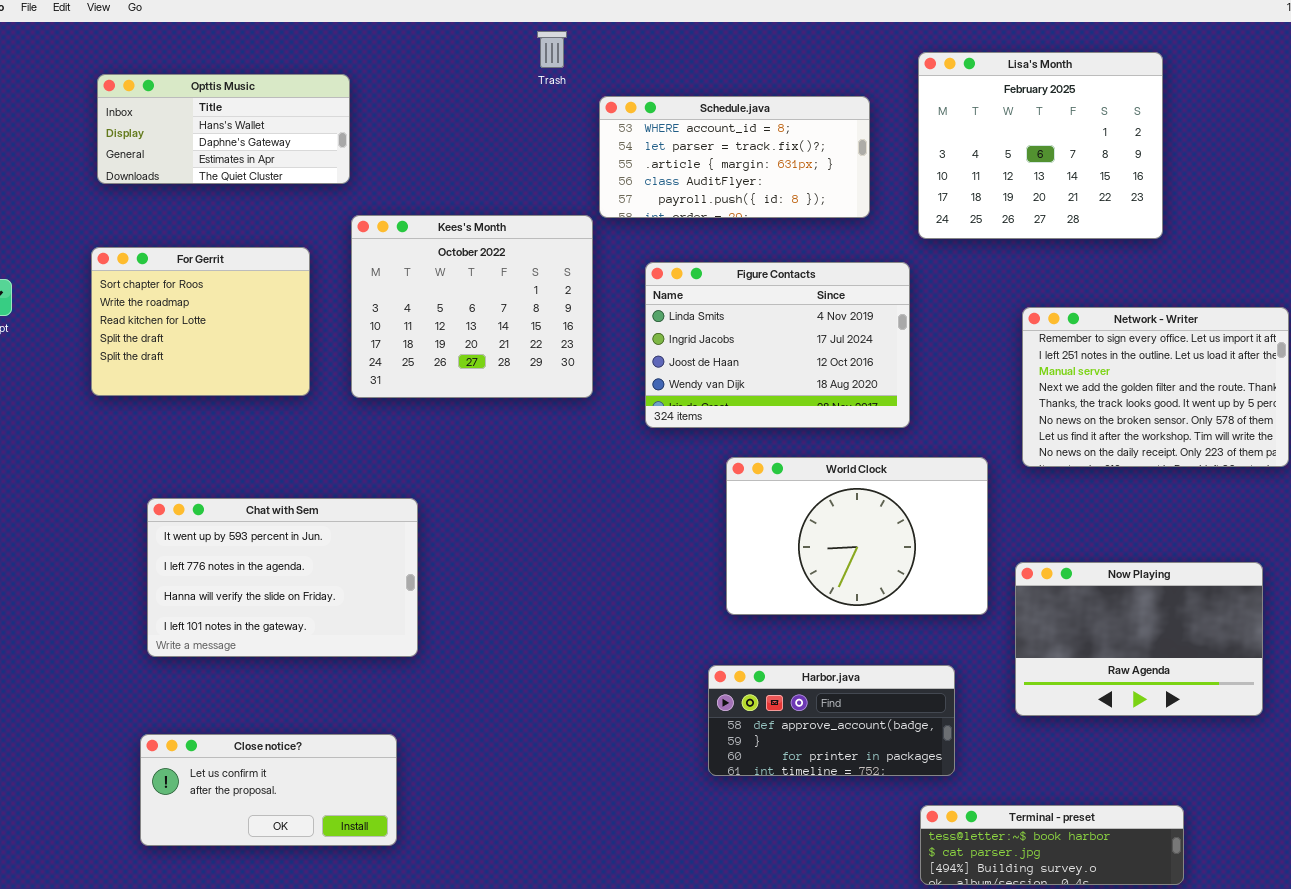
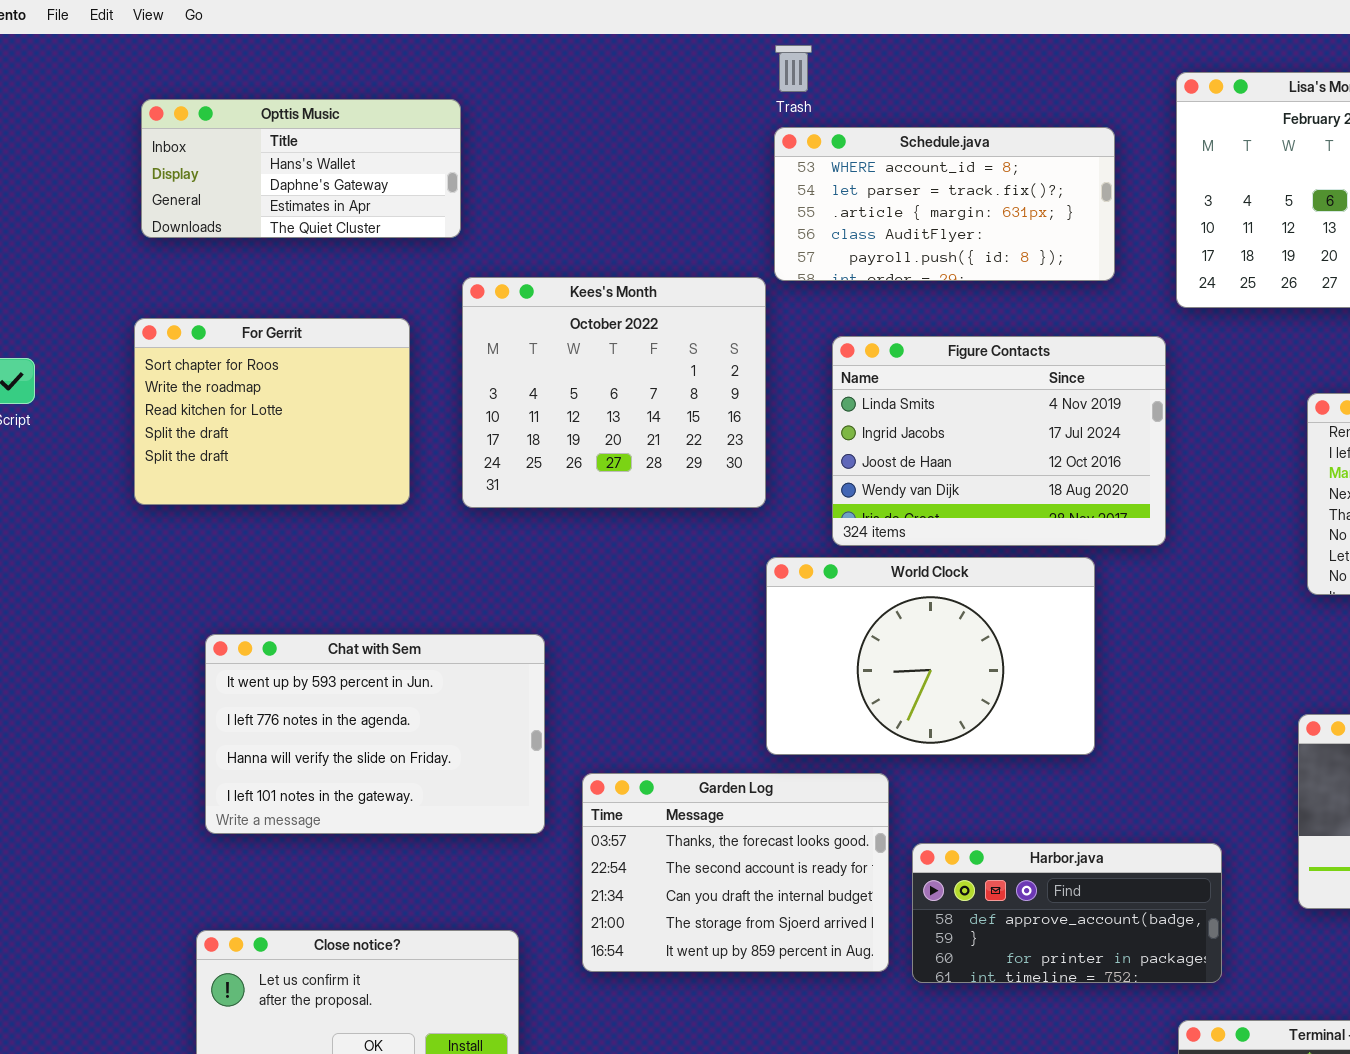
Trash: [537,31,567,68] -> [775,45,812,92], moved
World Clock: [726,457,988,615] -> [766,557,1095,755], moved
Garden Log: none -> [582,773,889,972], opened

